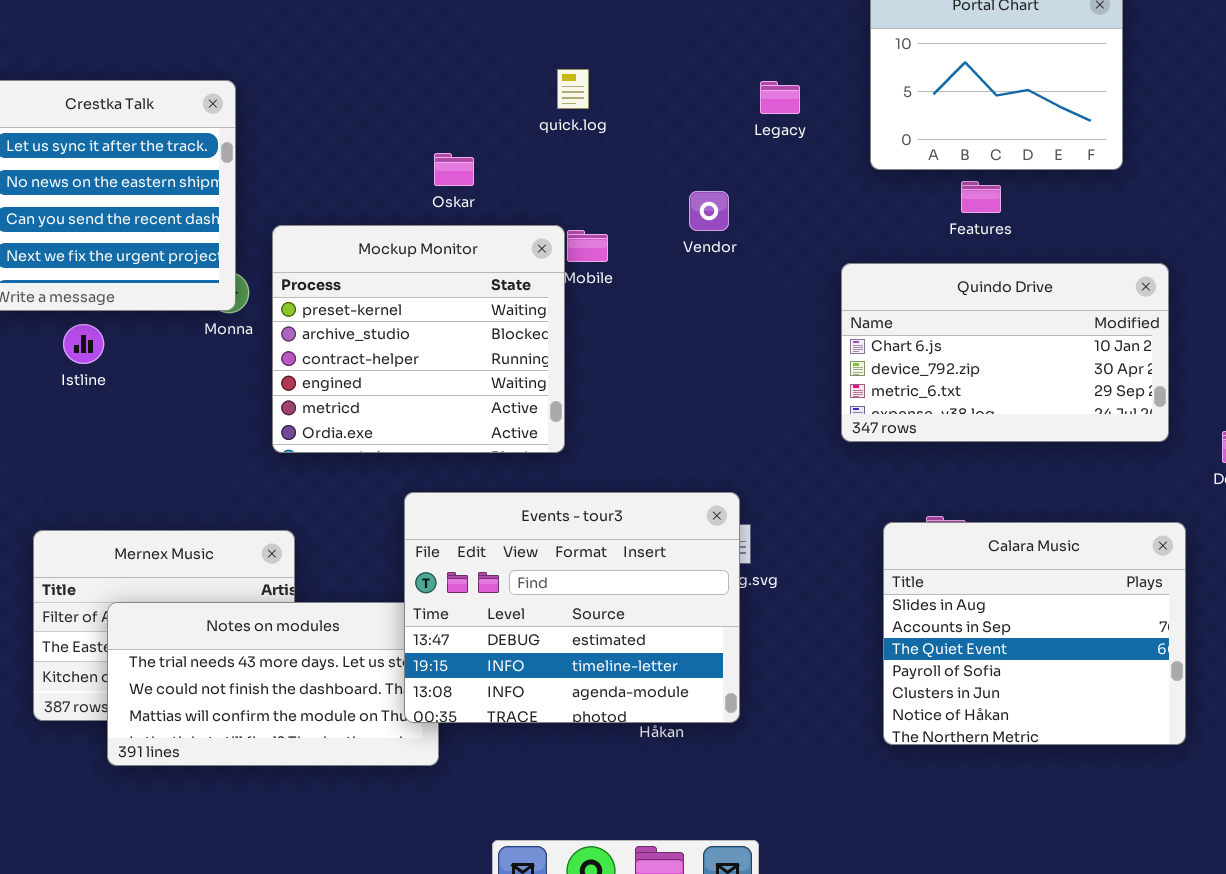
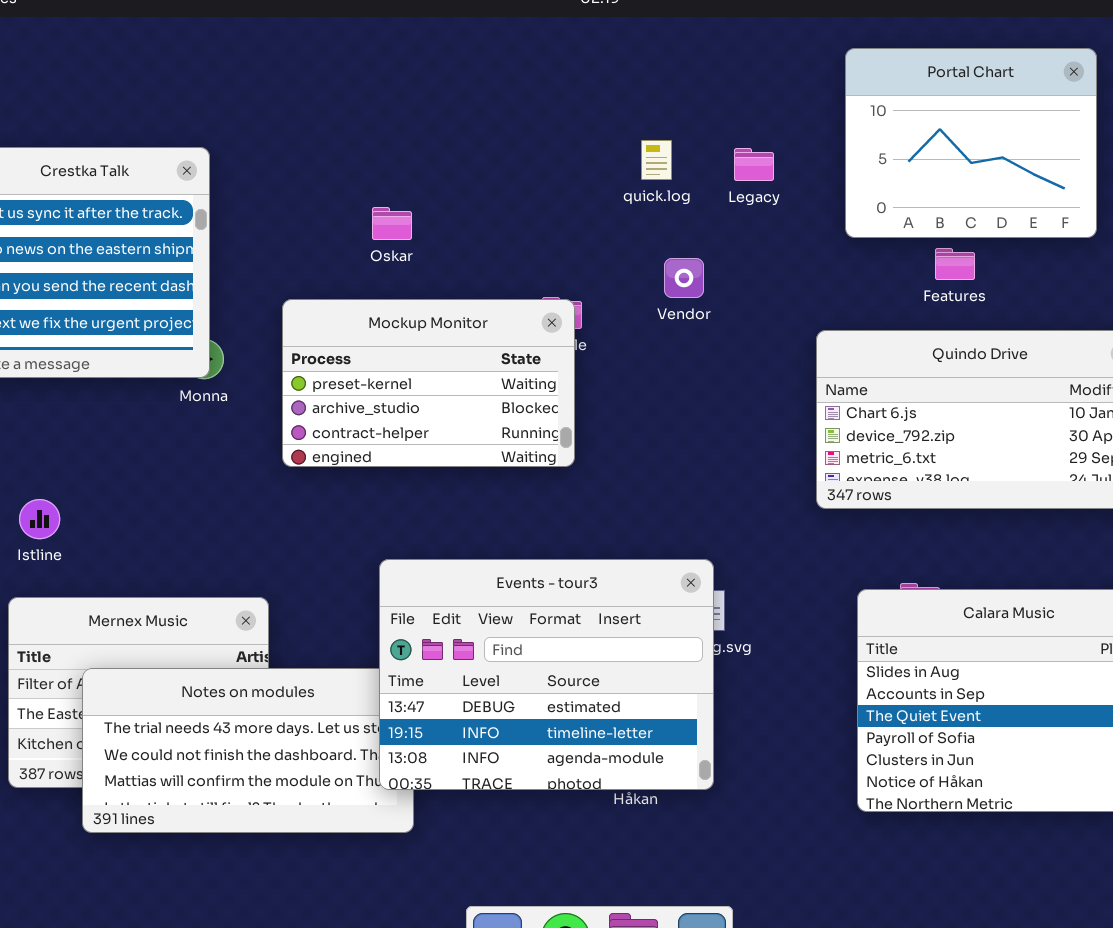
quick.log: [557,69,589,109] -> [641,140,672,180], moved
Oskar: [434,153,474,186] -> [372,207,412,240], moved
Mockup Monitor: [272,225,565,453] -> [282,299,575,467], moved, resized
Istline: [63,324,104,364] -> [19,499,60,539], moved

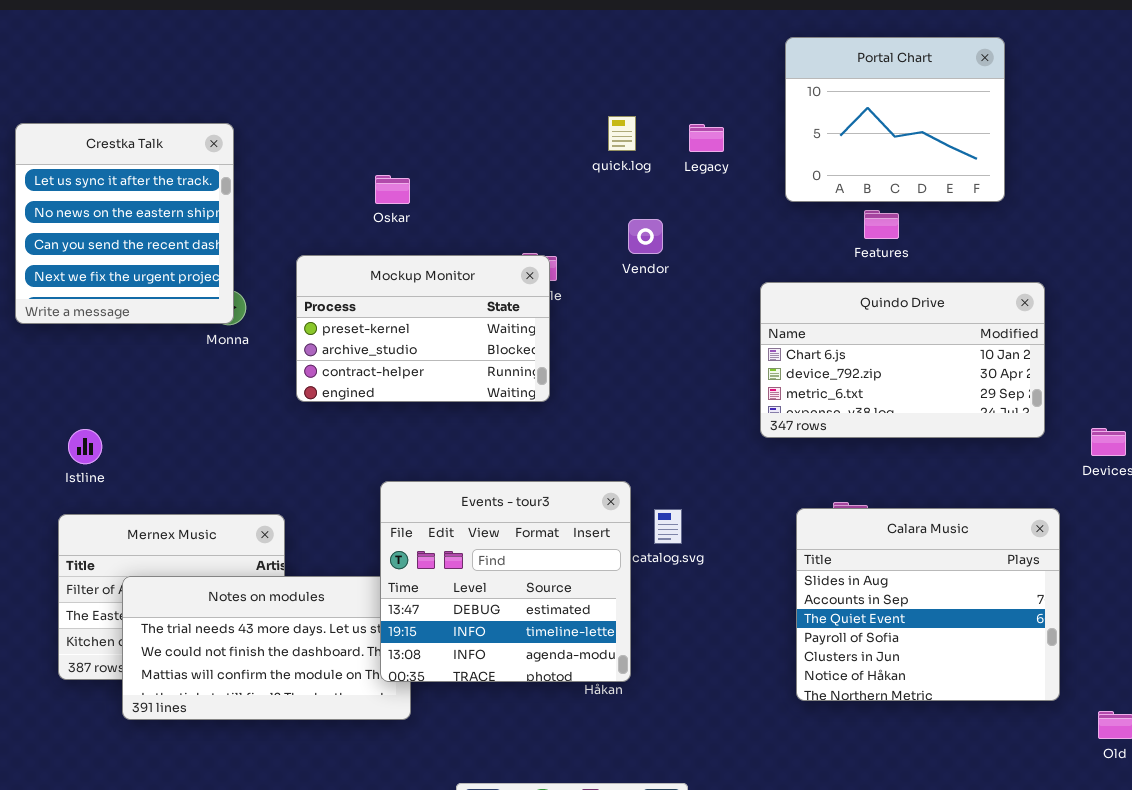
Events - tour3: [379,559,714,790] -> [380,481,631,682], resized

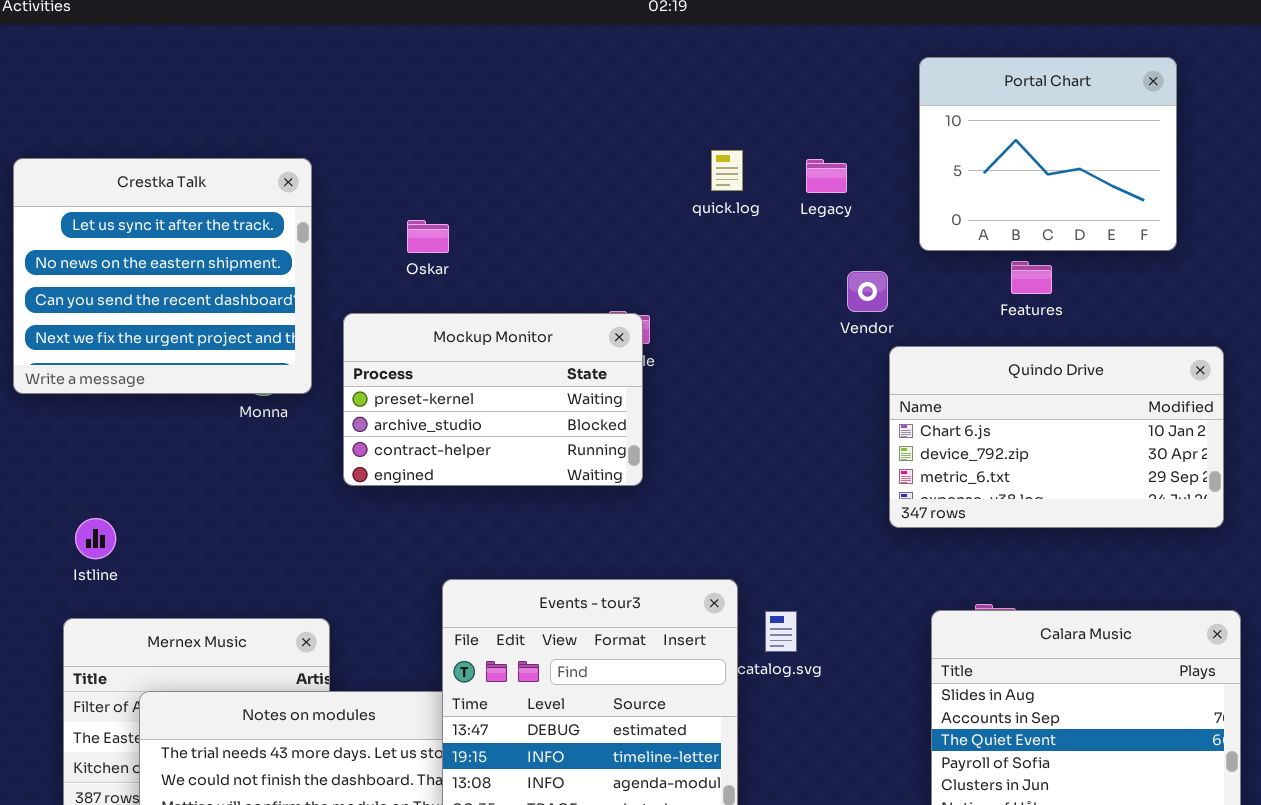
Crestka Talk: [15,123,234,324] -> [13,158,312,394], resized
Oskar: [375,175,410,204] -> [407,220,449,253], moved
Vendor: [628,219,663,254] -> [847,271,888,312], moved

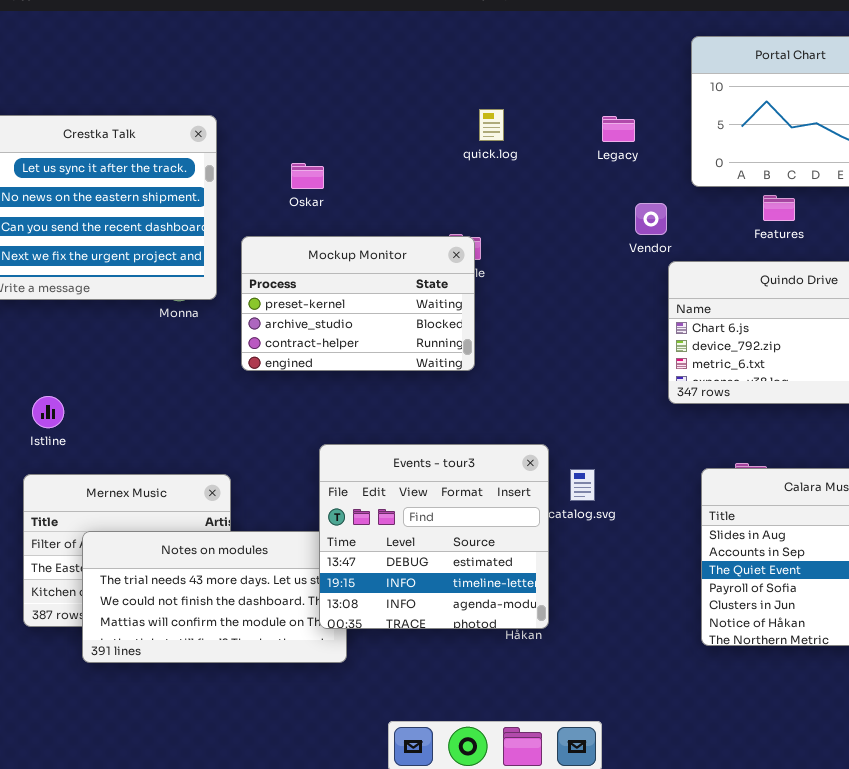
quick.log: [711,150,743,191] -> [479,109,504,141], moved

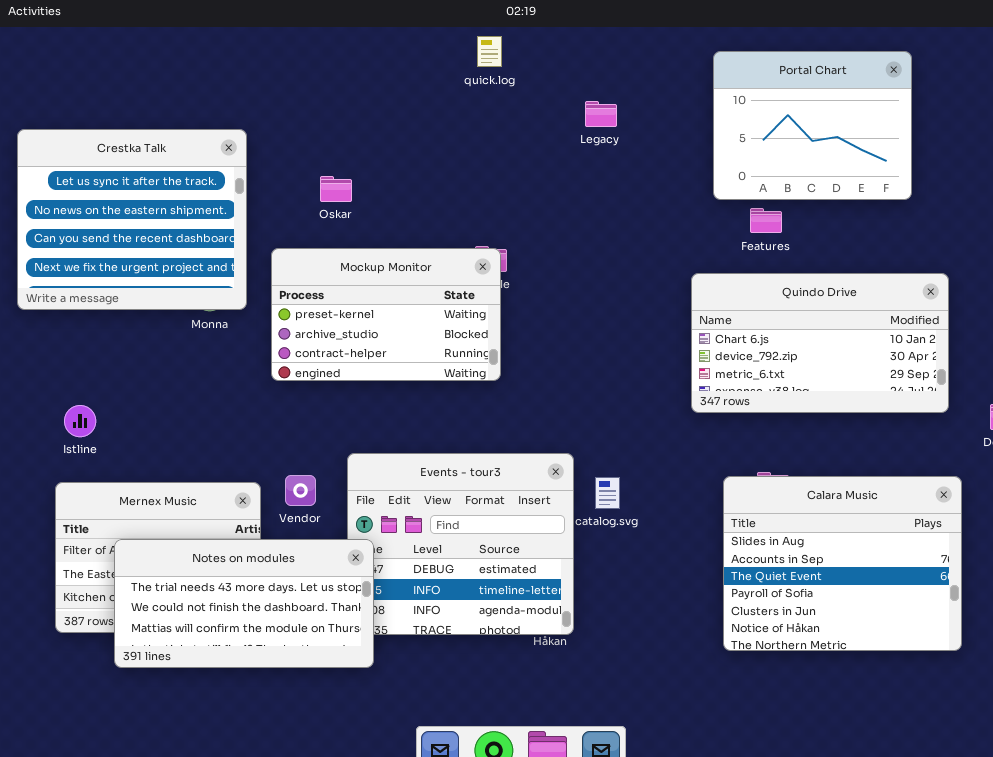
quick.log: [479,109,504,141] -> [477,36,502,67], moved
Legacy: [602,116,635,142] -> [585,101,617,127], moved
Features: [763,195,795,221] -> [750,208,782,233], moved
Vendor: [635,203,667,235] -> [285,475,316,506], moved
Notes on modules: [82,531,347,663] -> [114,539,374,668], raised

